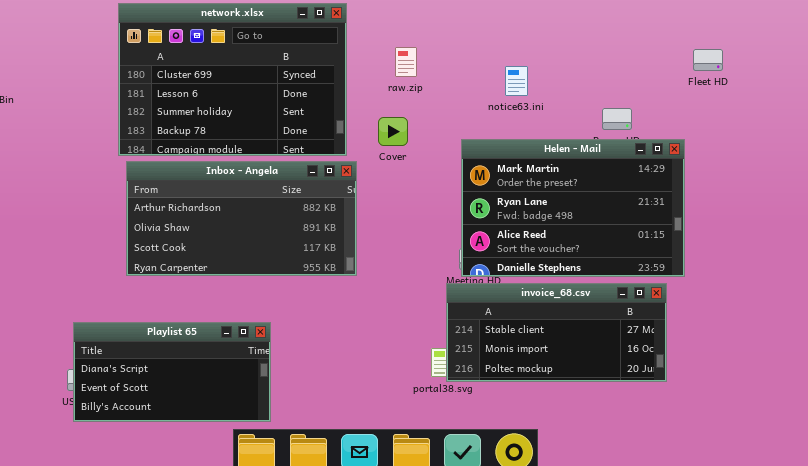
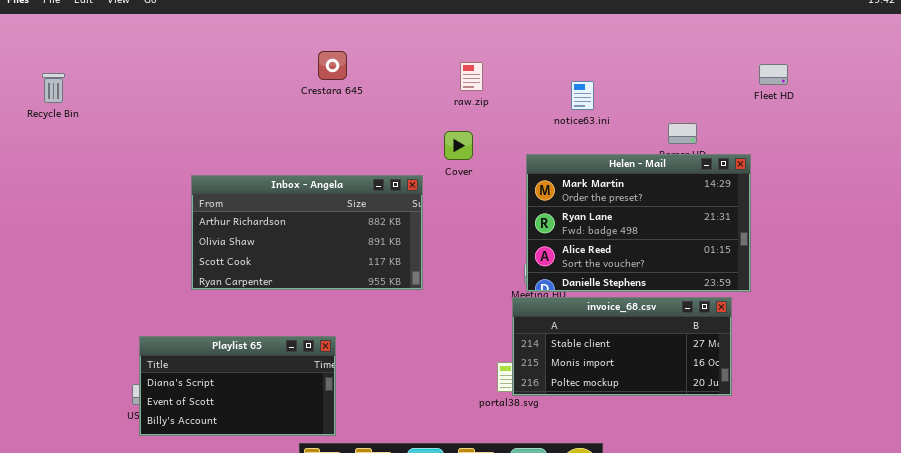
network.xlsx: [118,3,347,156] -> none, closed

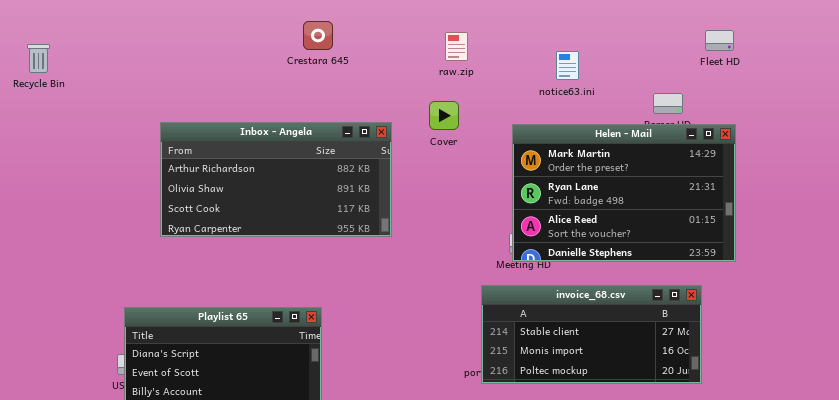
Fleet HD: [759,64,788,85] -> [705,30,734,51], moved
Inbox - Angela: [191,175,423,290] -> [160,122,392,237], moved
invoice_68.csv: [512,297,732,396] -> [481,285,702,384], moved

